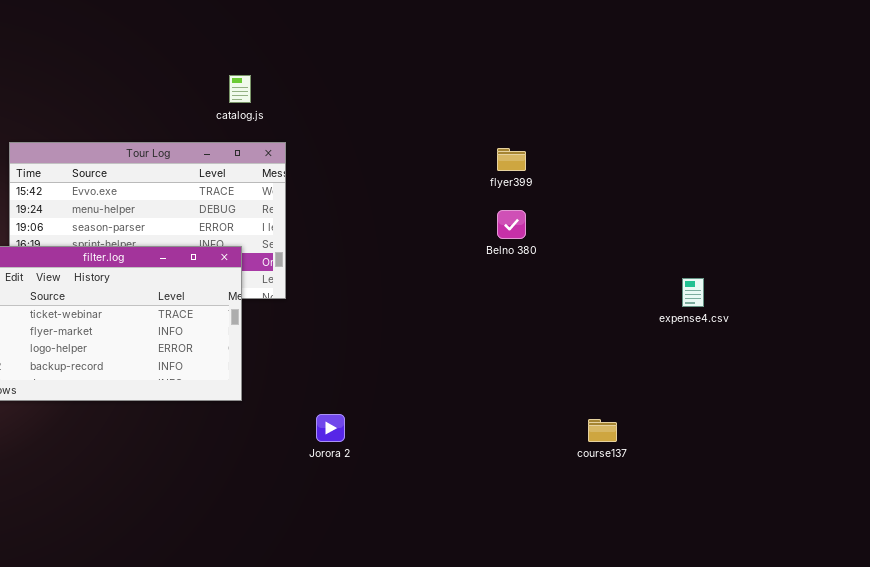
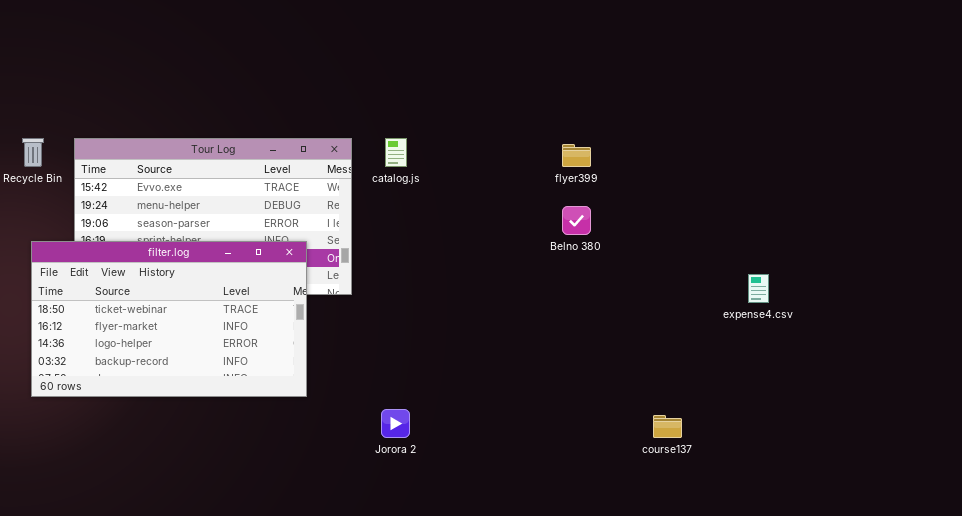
catalog.js: [229,75,251,103] -> [385,138,407,167], moved

